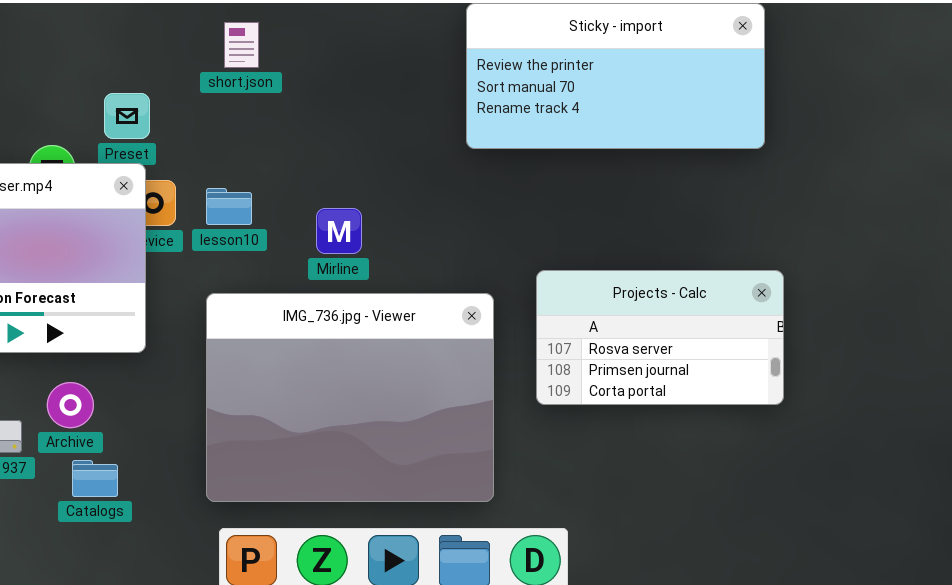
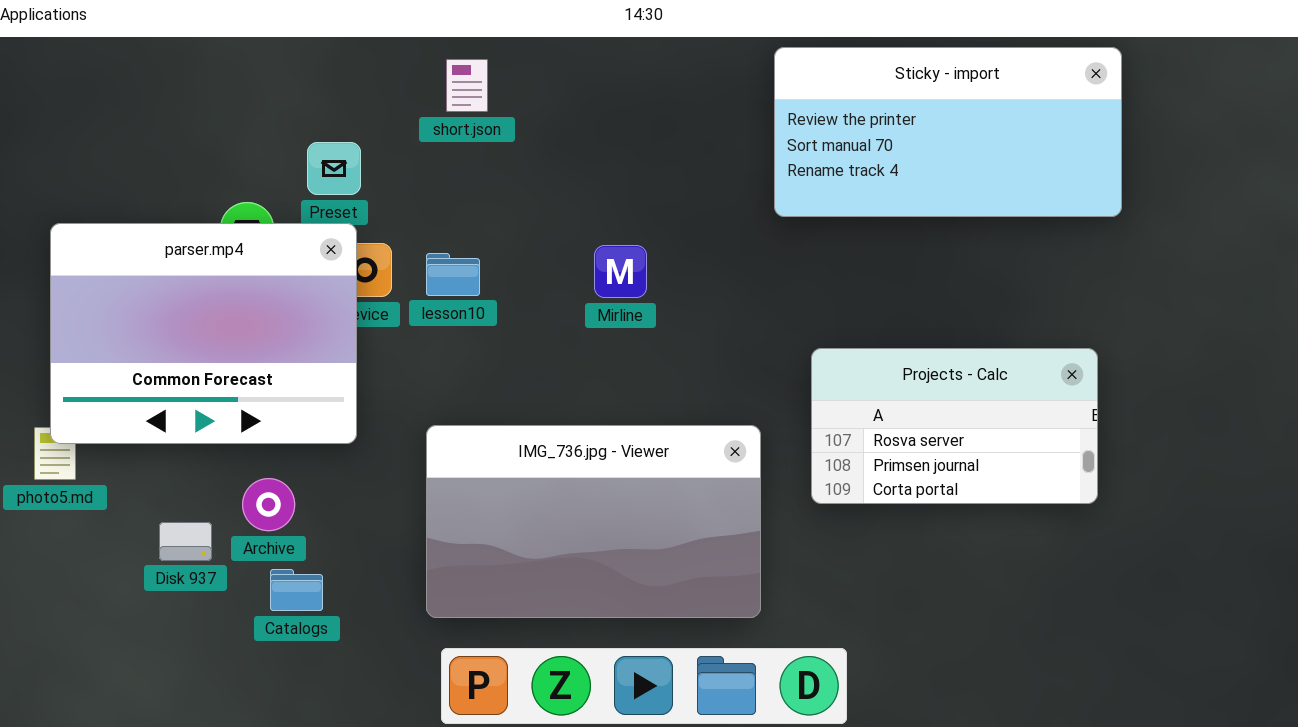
Sticky - import: [466,3,765,149] -> [774,47,1122,217], moved
Mirline: [316,208,362,254] -> [594,245,647,298], moved
IMG_736.jpg - Viewer: [206,293,494,502] -> [426,425,761,618], resized

